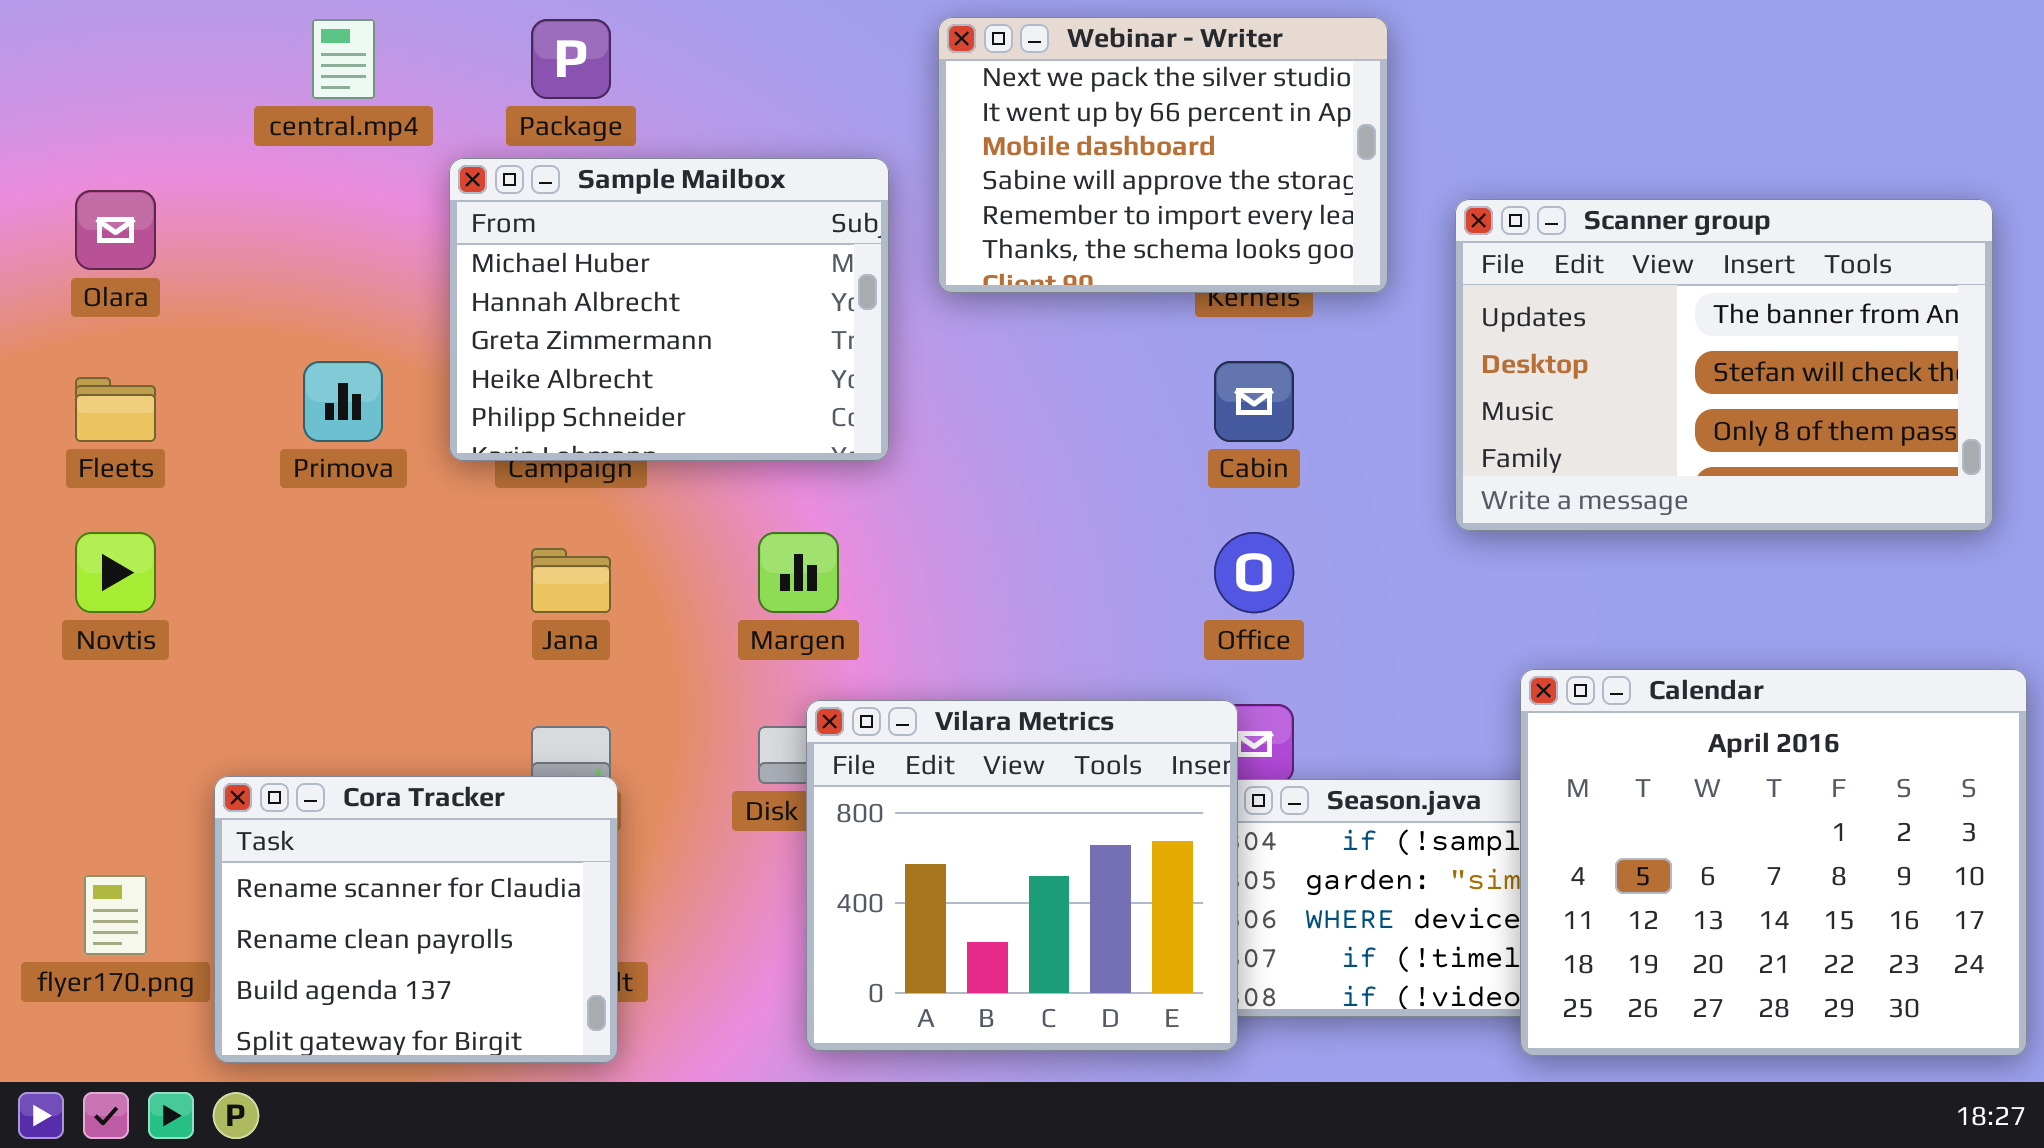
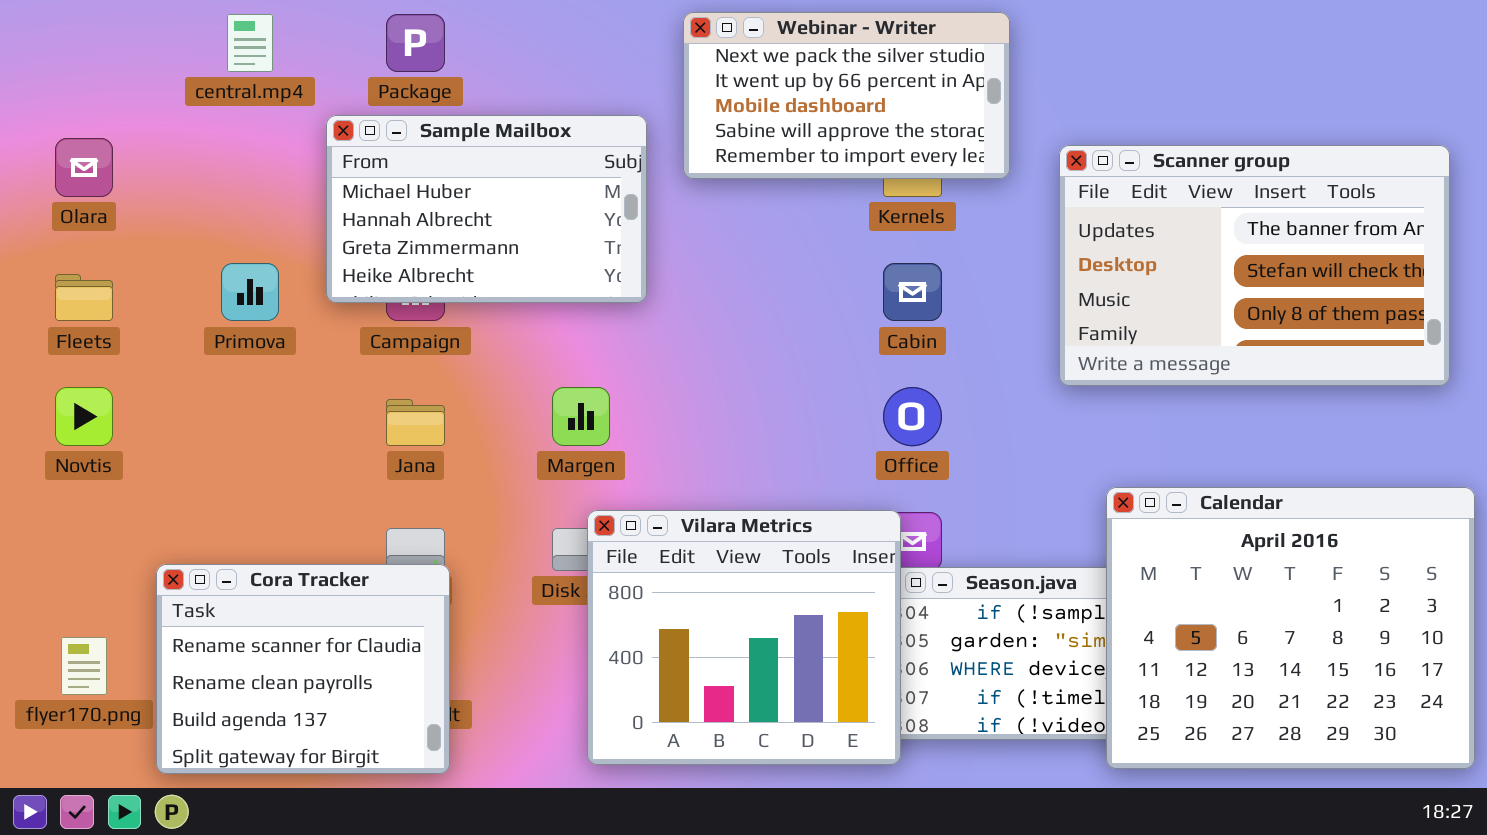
Webinar - Writer: [938,17,1388,293] -> [683,12,1010,179], resized
Sample Mailbox: [449,158,889,461] -> [326,115,647,303], resized

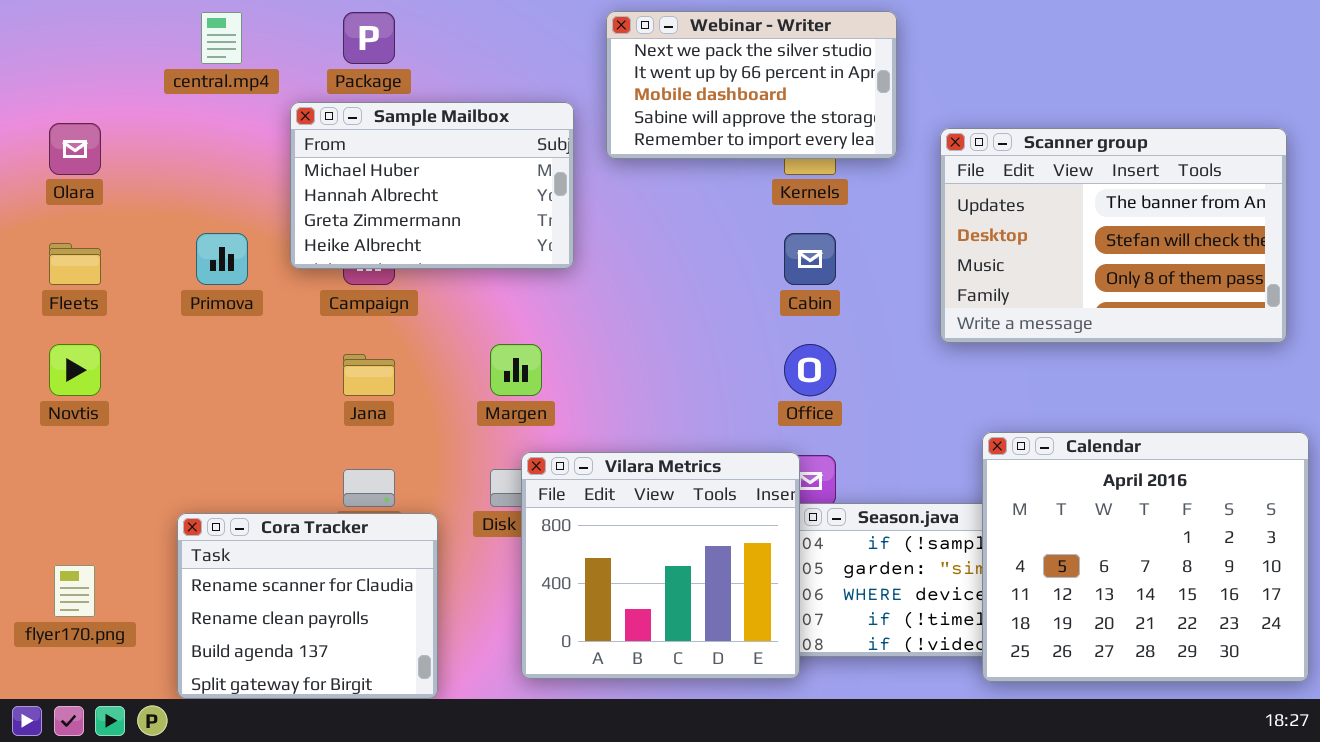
Cora Tracker: [156,564,450,774] -> [177,513,438,699], moved

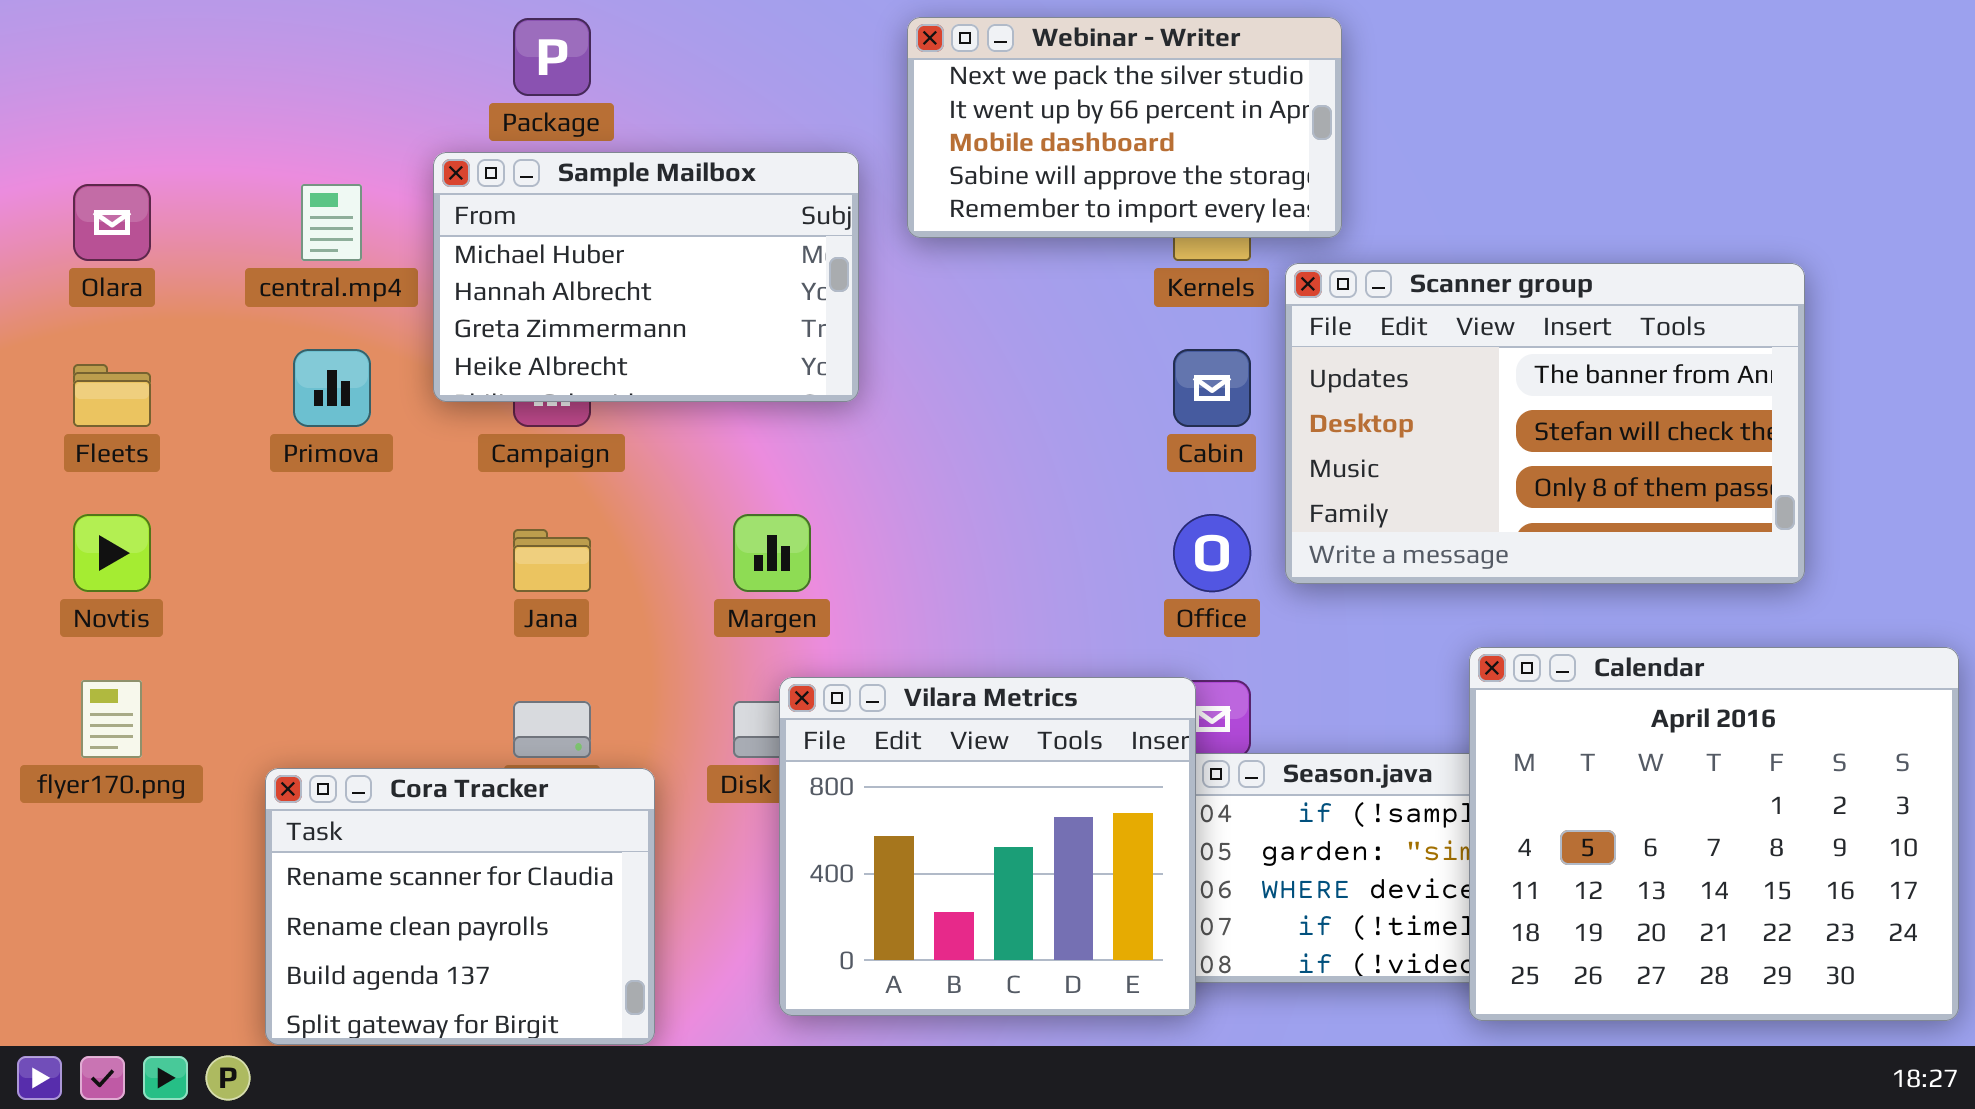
central.mp4: [201,12,242,64] -> [301,184,362,261], moved
Scanner group: [940,128,1287,343] -> [1285,263,1805,584], moved
flyer170.png: [54,565,95,617] -> [81,680,142,758], moved

